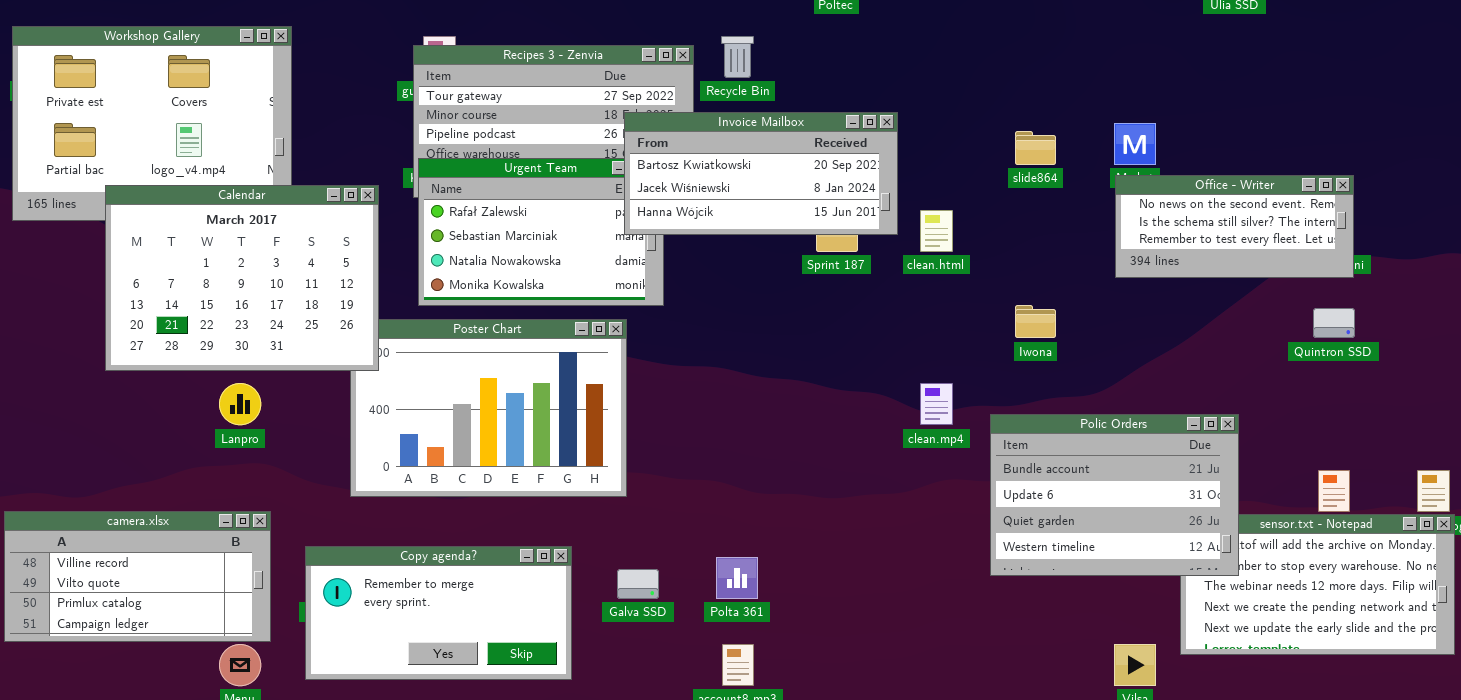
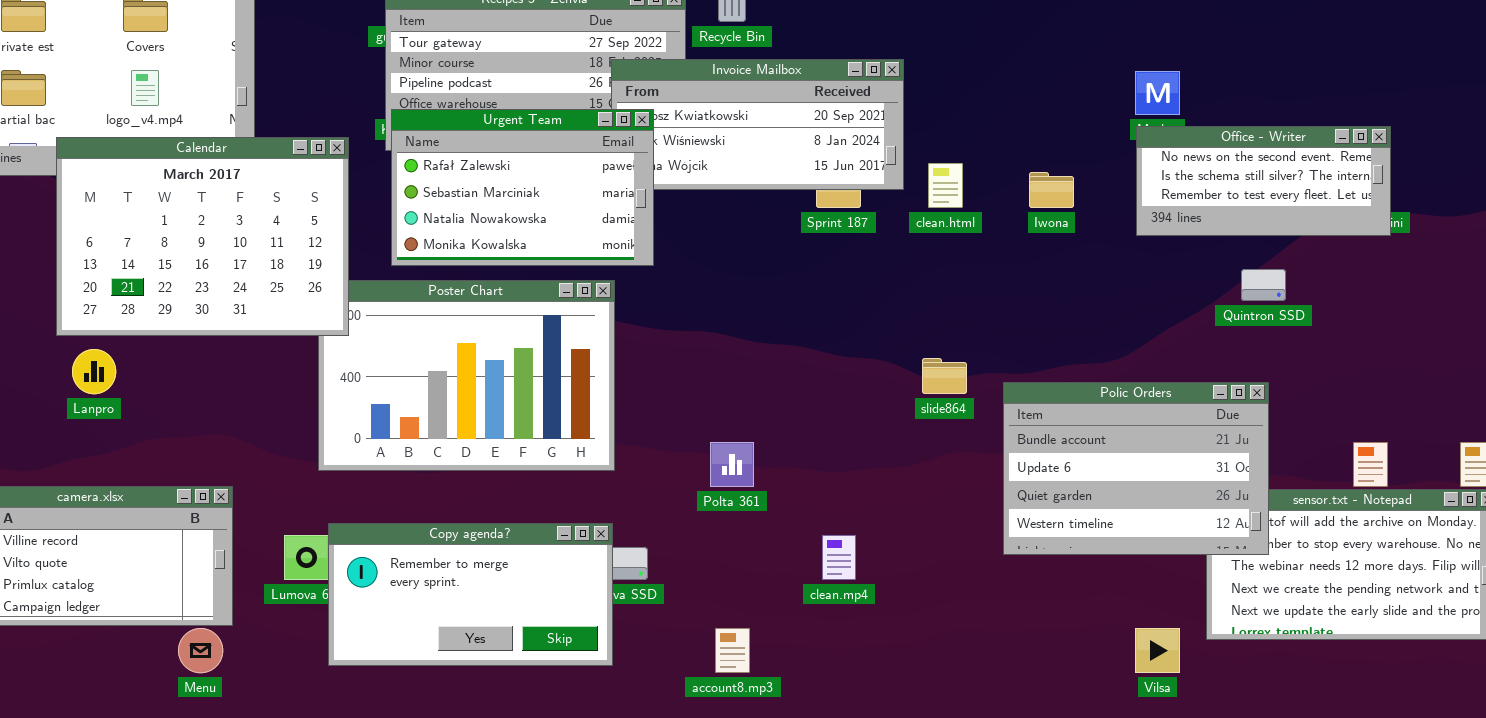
slide864: [1015,131,1056,165] -> [922,358,967,394], moved
Urgent Team: [418,158,664,306] -> [391,109,654,266], raised
Iwona: [1015,305,1056,338] -> [1029,172,1074,208], moved
Quintron SSD: [1313,308,1355,338] -> [1241,269,1286,301], moved
Lanpro: [219,383,261,425] -> [72,349,116,394], moved
clean.mp4: [920,383,953,425] -> [822,535,856,580], moved
Copy agenda?: [305,546,572,680] -> [328,523,613,666], moved
Polta 361: [716,557,758,599] -> [710,442,754,487], moved

